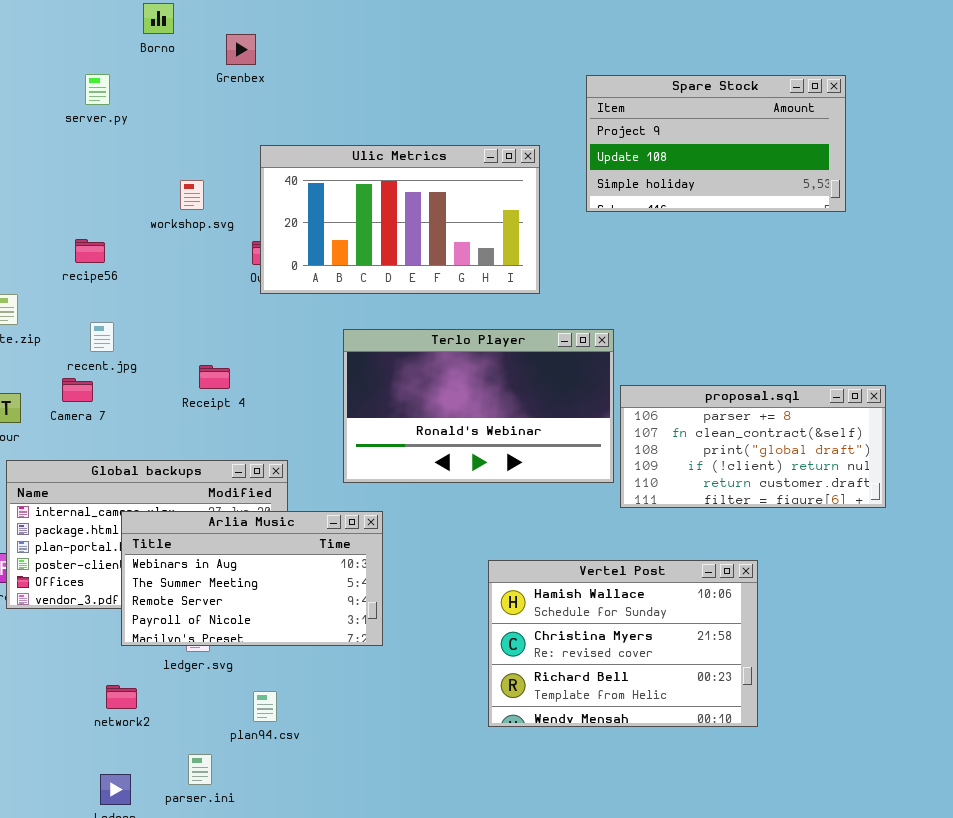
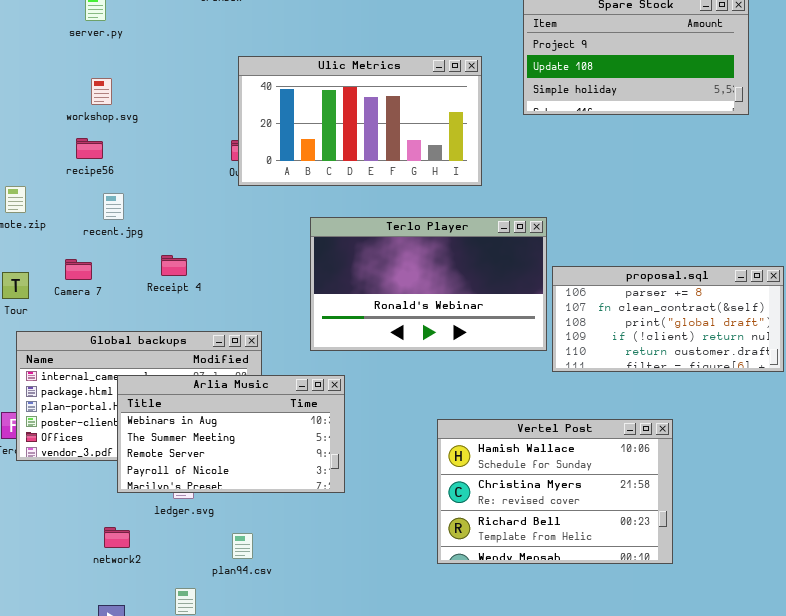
workshop.svg: [180,180,204,210] -> [91,78,112,105], moved
recent.jpg: [90,322,114,352] -> [103,193,124,220], moved
Receipt 4: [199,365,230,389] -> [161,255,187,276], moved

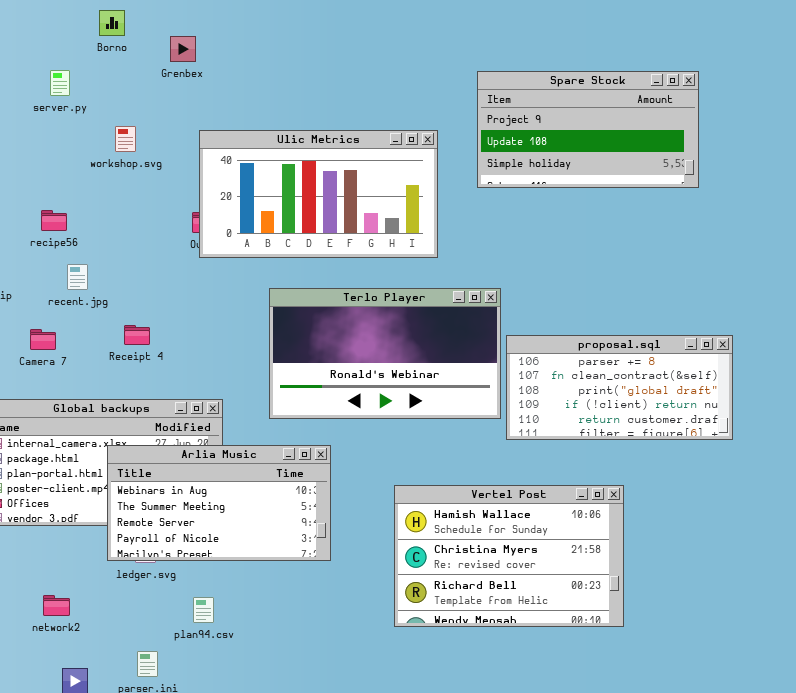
workshop.svg: [91,78,112,105] -> [115,126,136,152], moved
Arlia Music: [117,375,345,493] -> [107,445,331,561], moved
network2: [104,527,130,548] -> [43,595,70,616], moved

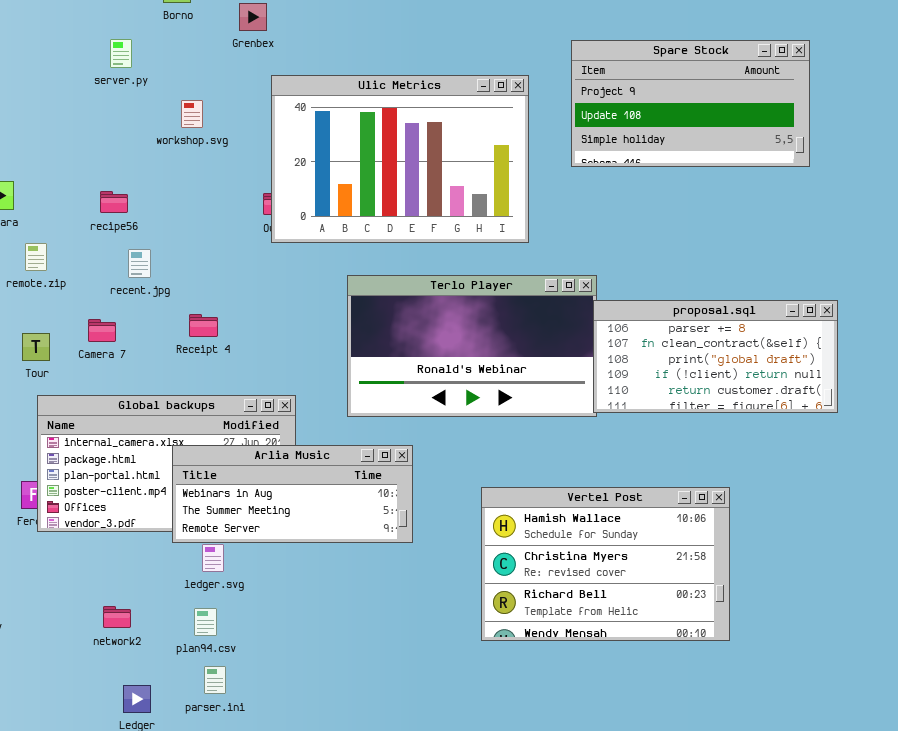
Ulic Metrics: [199,130,438,258] -> [271,75,529,243], resized
proposal.sql: [506,335,733,440] -> [593,300,838,413], moved
Arlia Music: [107,445,331,561] -> [172,445,413,543], resized
plan94.csv: [193,597,214,623] -> [194,608,217,636], moved

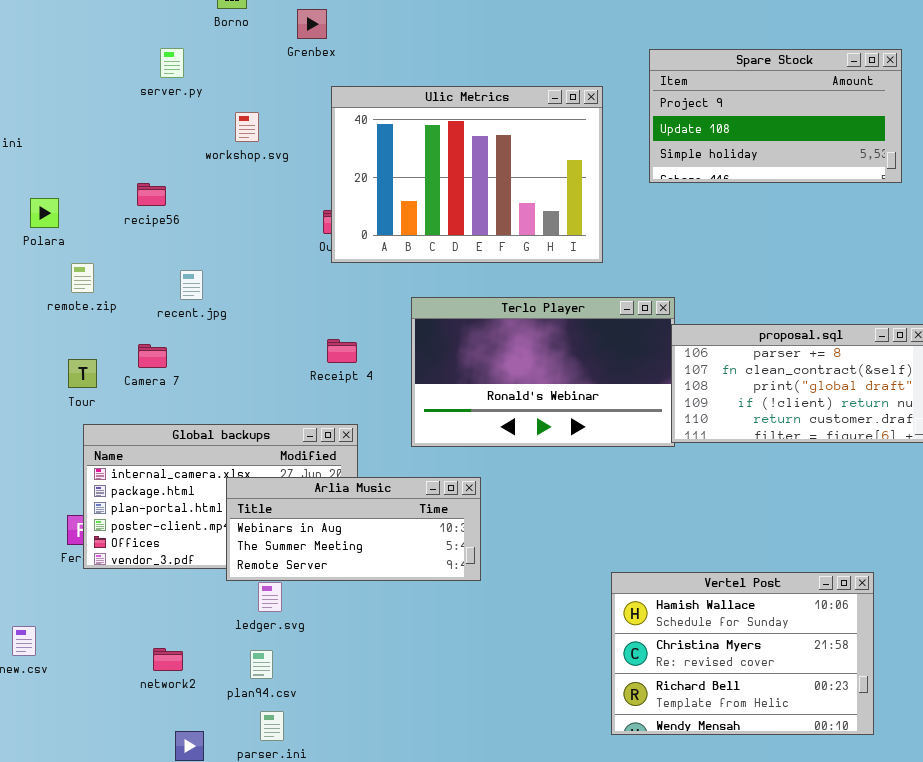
recipe56: [100,191,128,213] -> [137,183,166,206], moved
Receipt 4: [189,314,218,337] -> [327,339,357,363], moved
Vertel Post: [481,487,730,641] -> [611,572,874,735], moved

